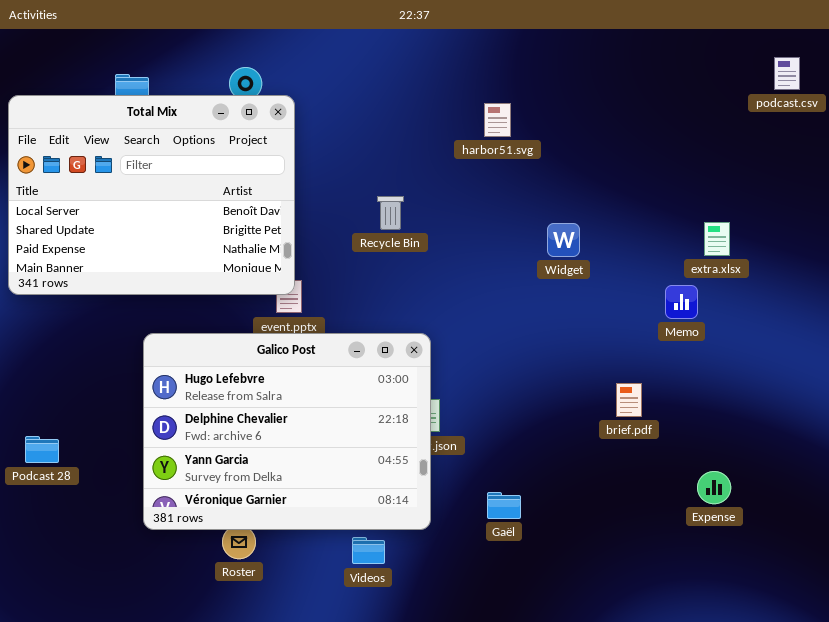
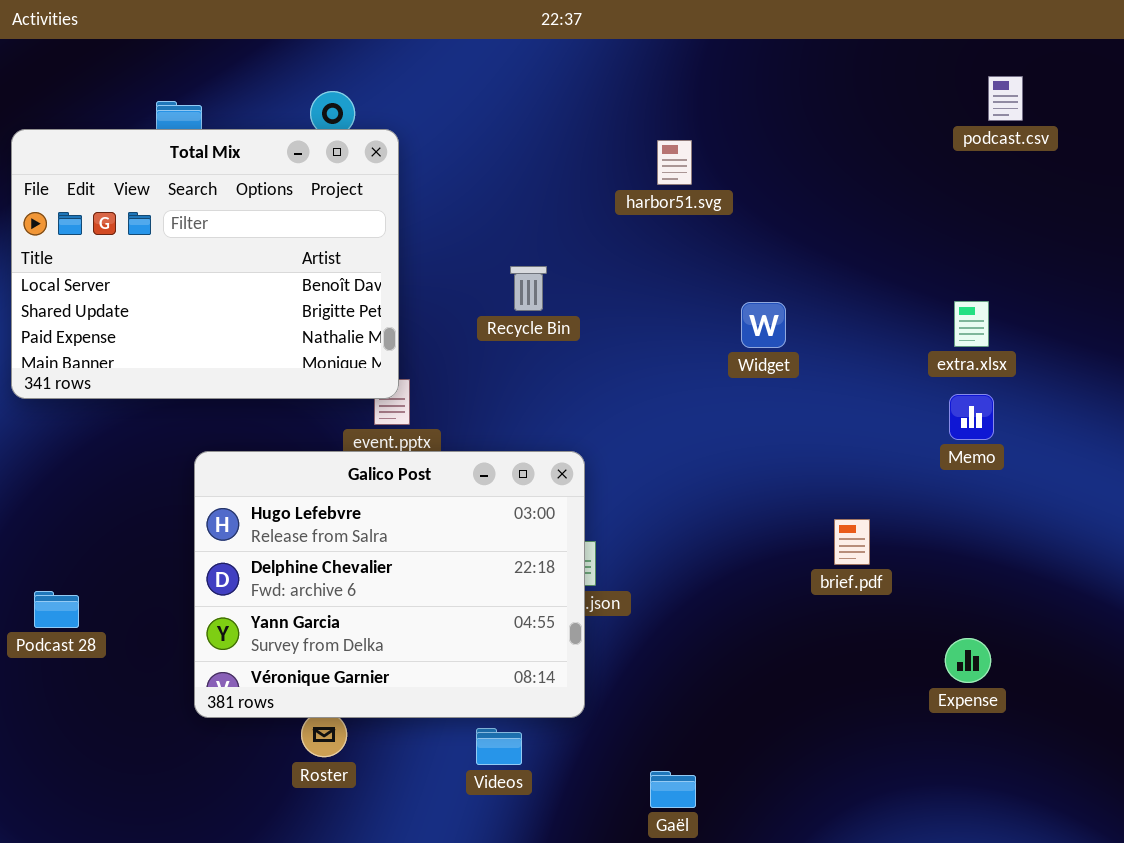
podcast.csv: [774,57,800,90] -> [988,76,1023,121], moved
Memo: [665,285,698,319] -> [949,394,994,440], moved
Gaël: [487,492,521,519] -> [650,771,696,808], moved

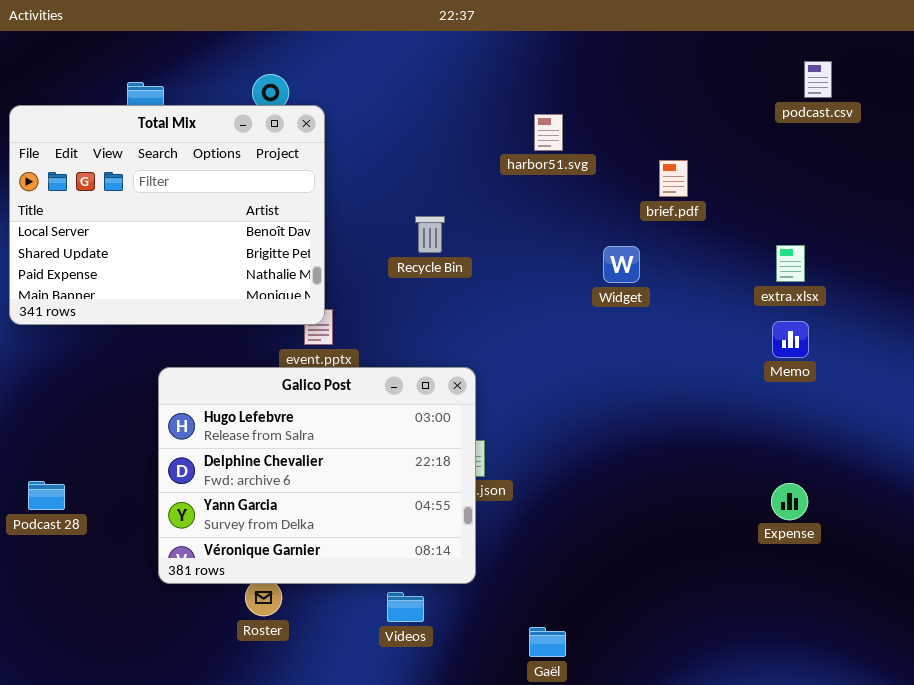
brief.pdf: [834,519,870,565] -> [659,160,688,197], moved
Expense: [945,638,991,683] -> [771,483,808,520], moved

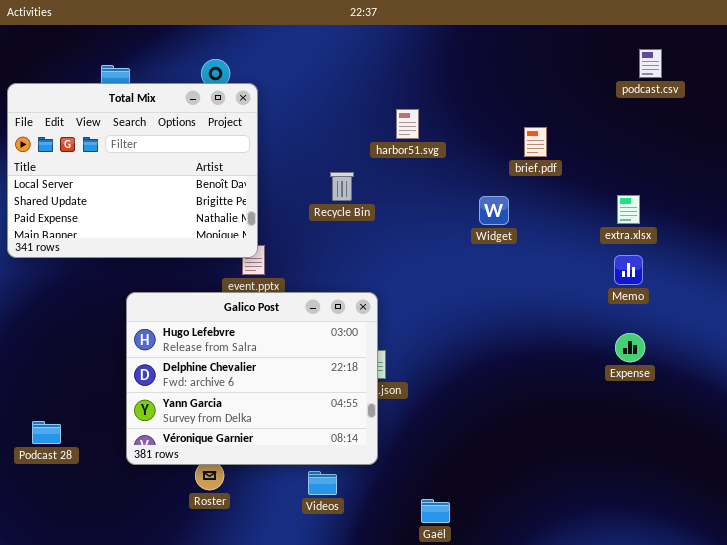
harbor51.svg: [534,114,563,151] -> [396,109,419,139], moved
Podcast 28: [28,481,65,510] -> [32,421,61,444], moved
Expense: [771,483,808,520] -> [615,333,645,362], moved

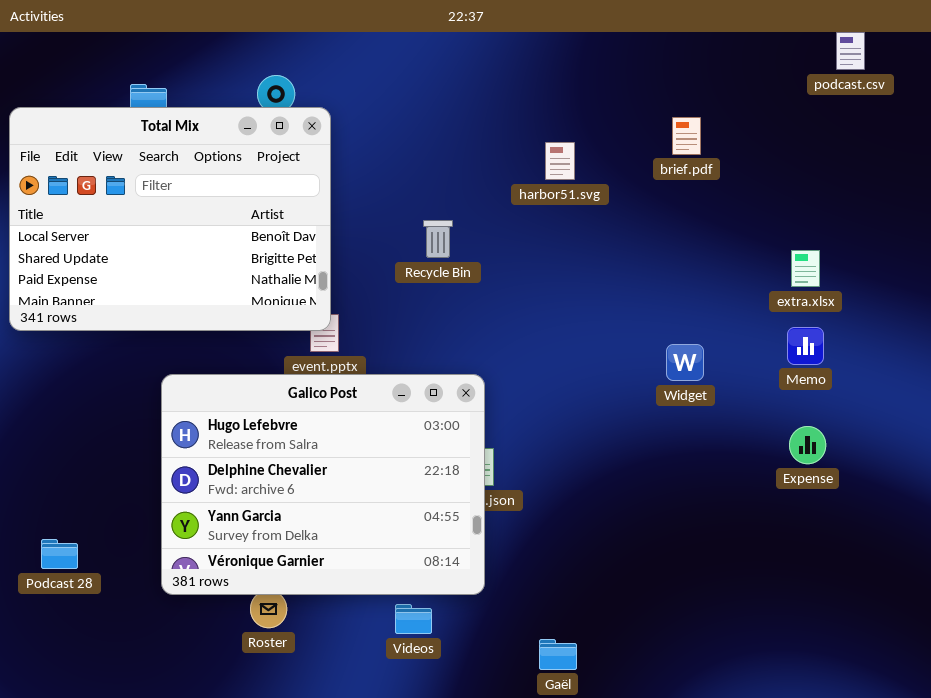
podcast.csv: [639,49,662,78] -> [836,32,865,70], moved
harbor51.svg: [396,109,419,139] -> [545,142,575,180], moved
brief.pdf: [524,127,547,157] -> [672,117,701,155], moved
Widget: [479,196,509,225] -> [666,344,704,381], moved

